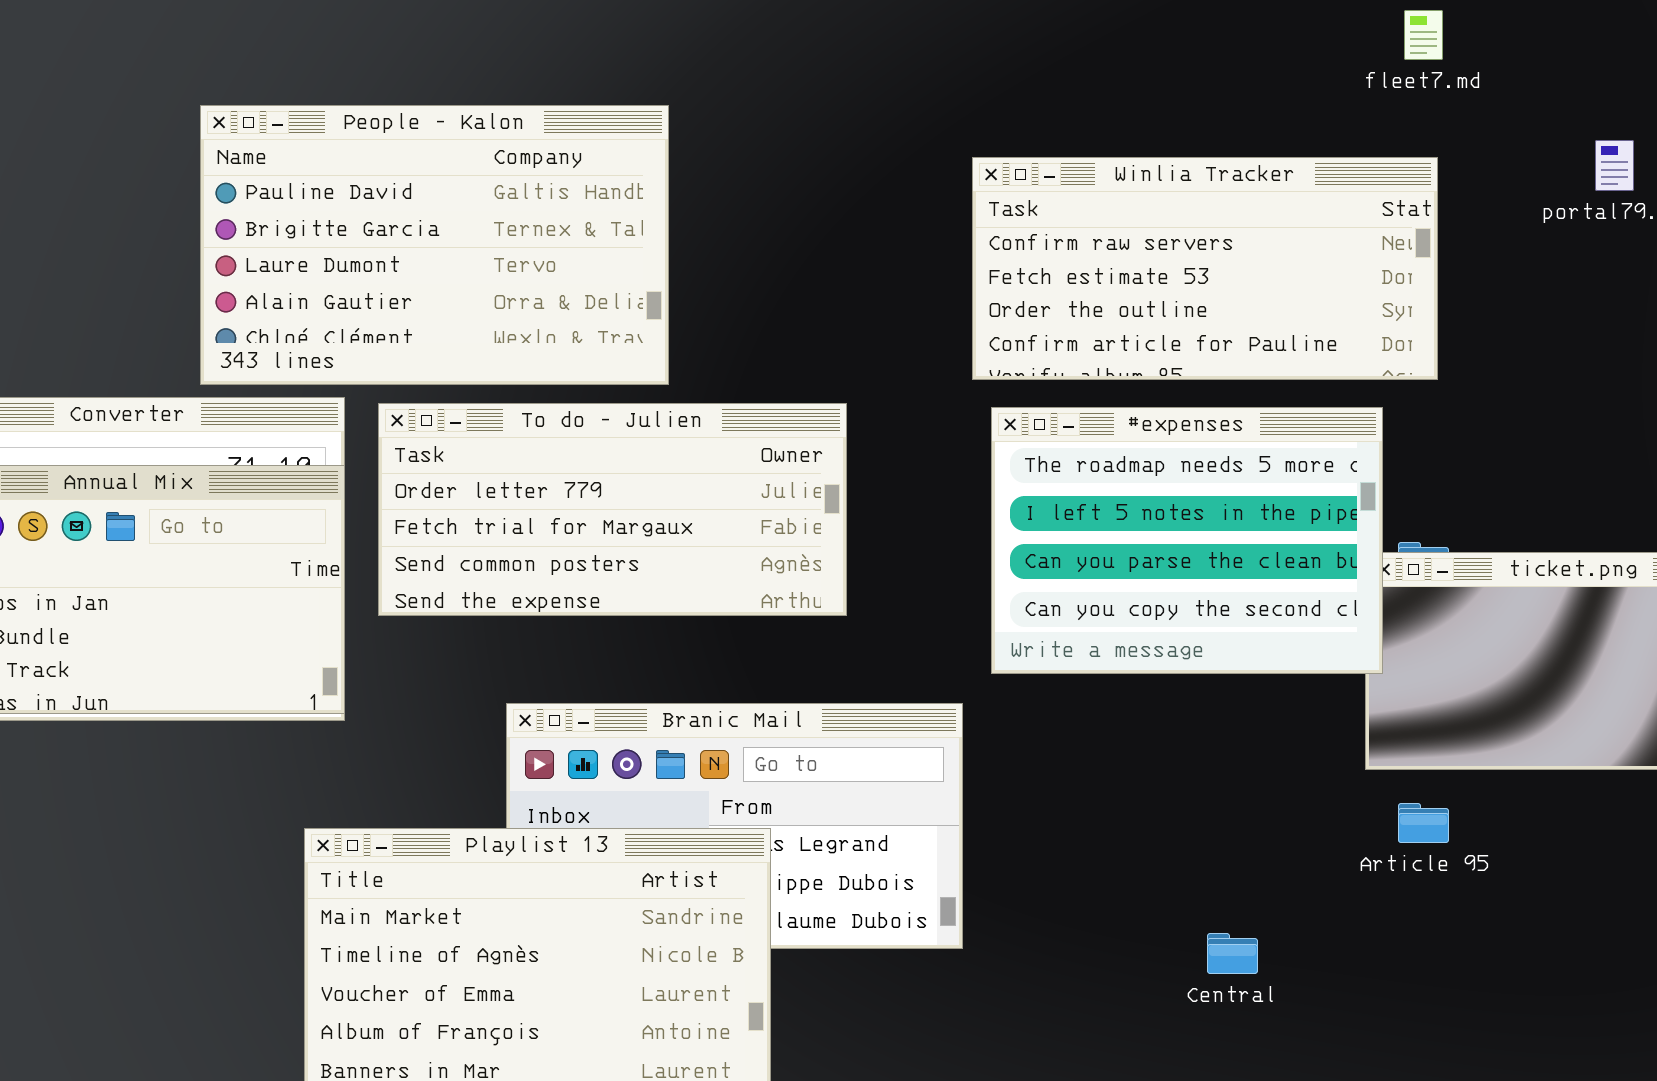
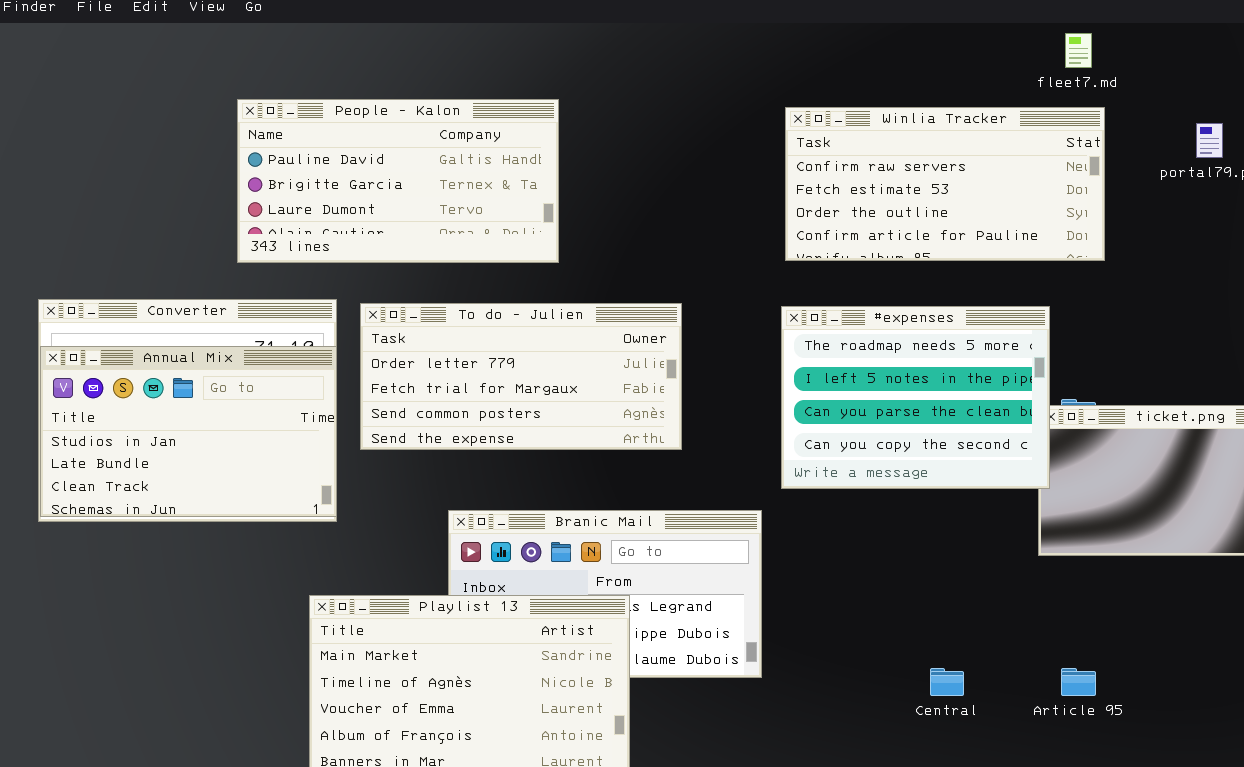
People - Kalon: [200,105,669,385] -> [237,99,559,263], resized
Winlia Tracker: [972,157,1438,380] -> [785,107,1105,261], moved
Article 95: [1398,803,1449,843] -> [1061,668,1096,696], moved

